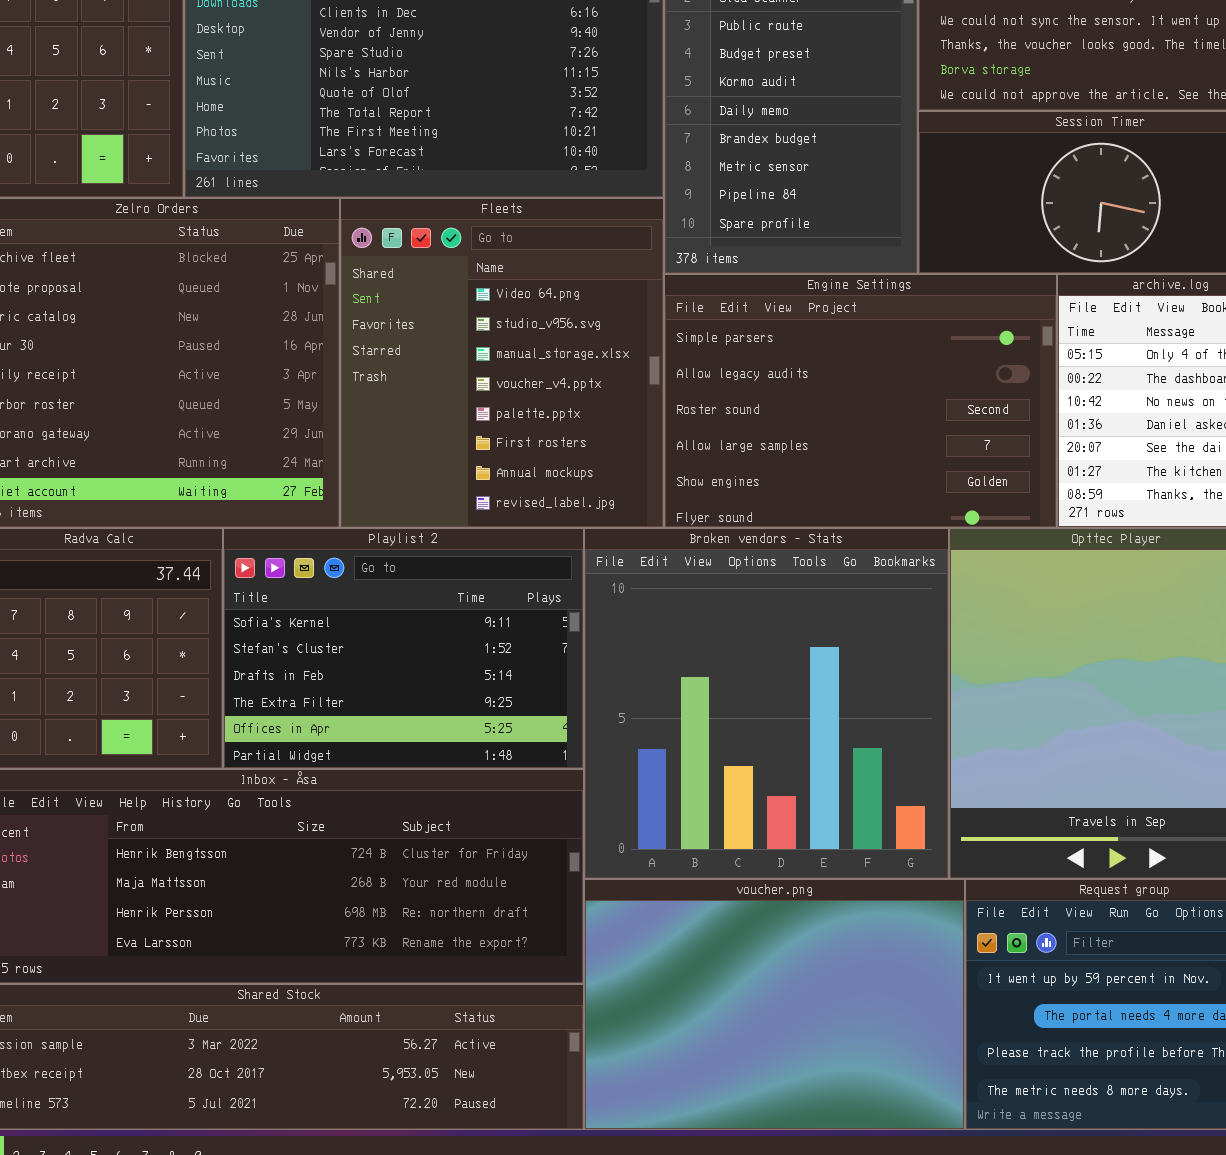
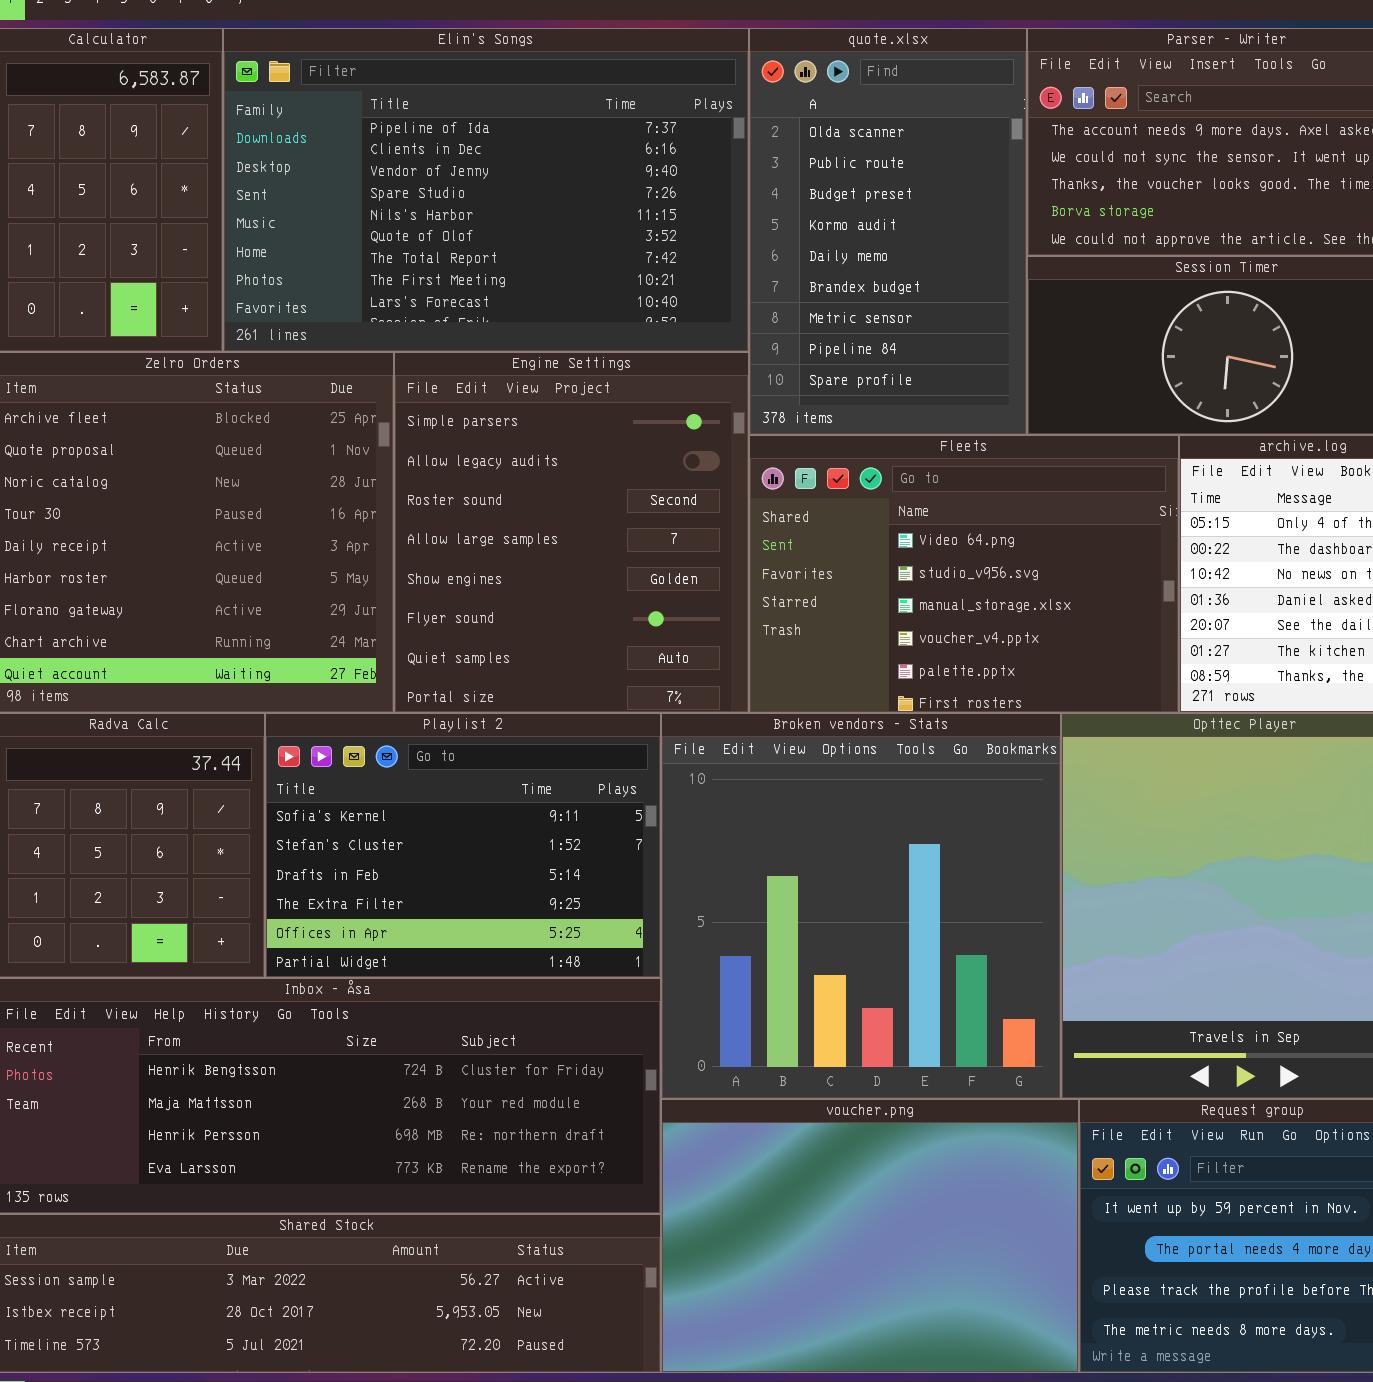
Fleets: [340,198,664,528] -> [749,435,1179,713], moved, resized
Engine Settings: [664,274,1057,528] -> [394,352,749,713], moved, resized

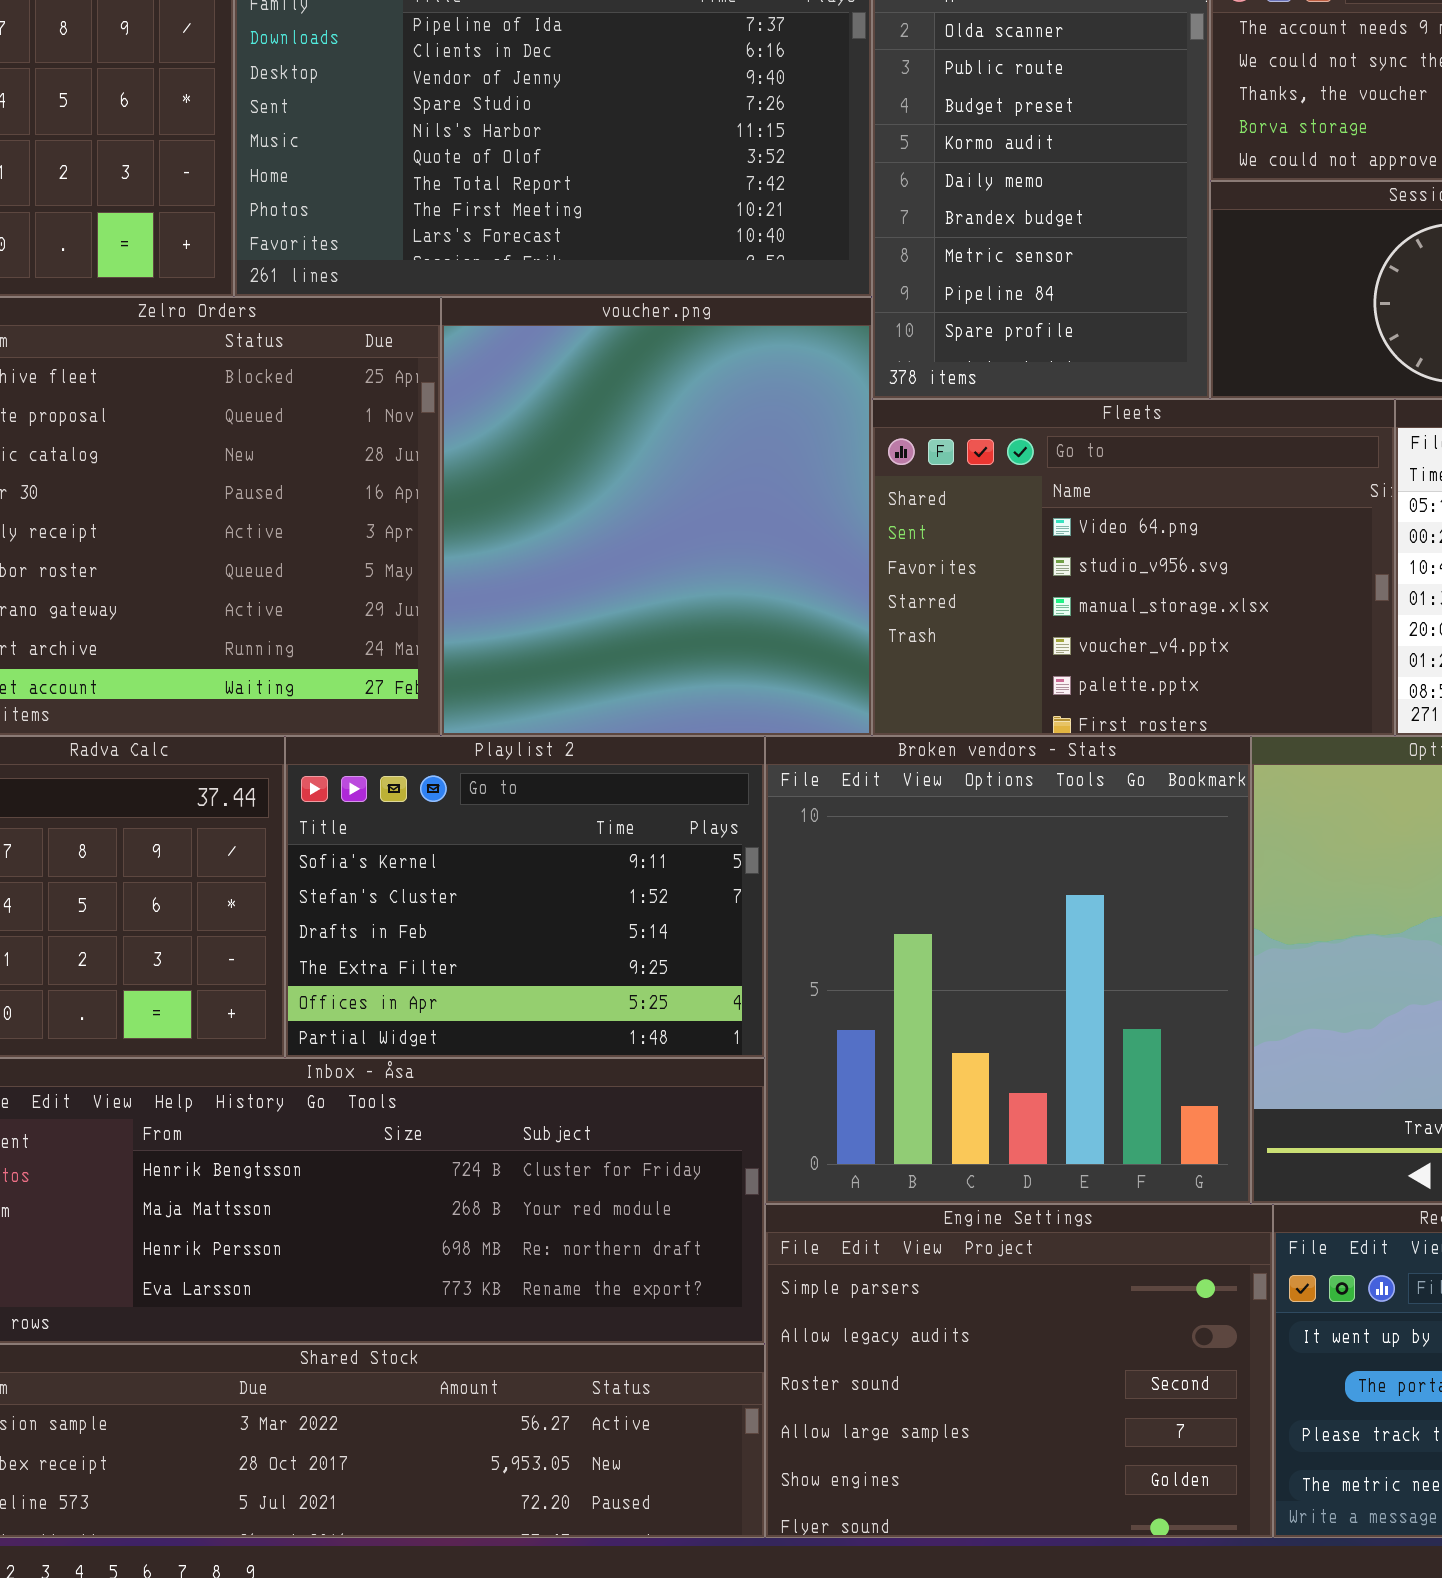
Engine Settings: [394,352,749,713] -> [765,1204,1273,1538], moved, resized
voucher.png: [661,1099,1079,1373] -> [441,297,872,736], moved, resized

